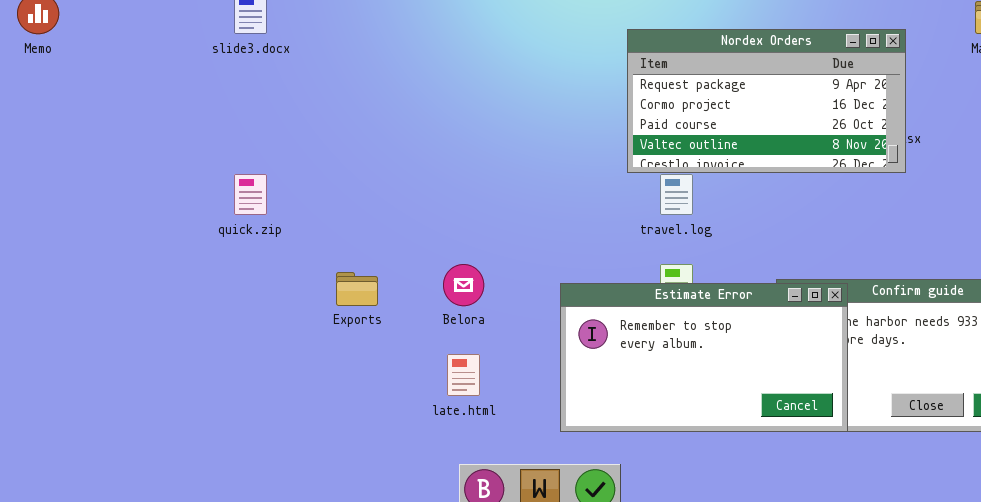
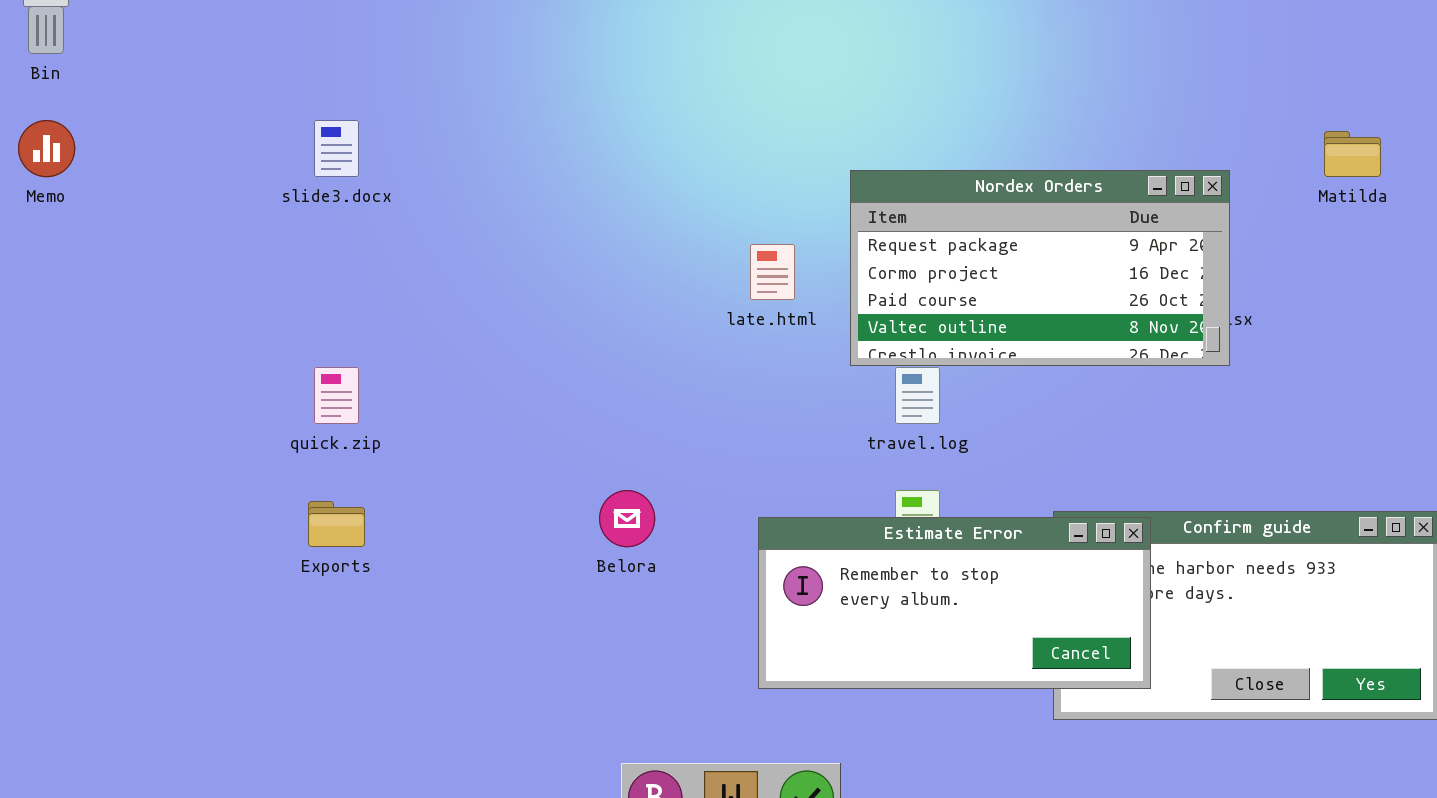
Exports: [336,272,378,306] -> [308,501,365,547], moved
Estimate Error: [560,283,848,432] -> [758,517,1151,689], resized
late.html: [447,354,480,396] -> [750,244,795,300], moved

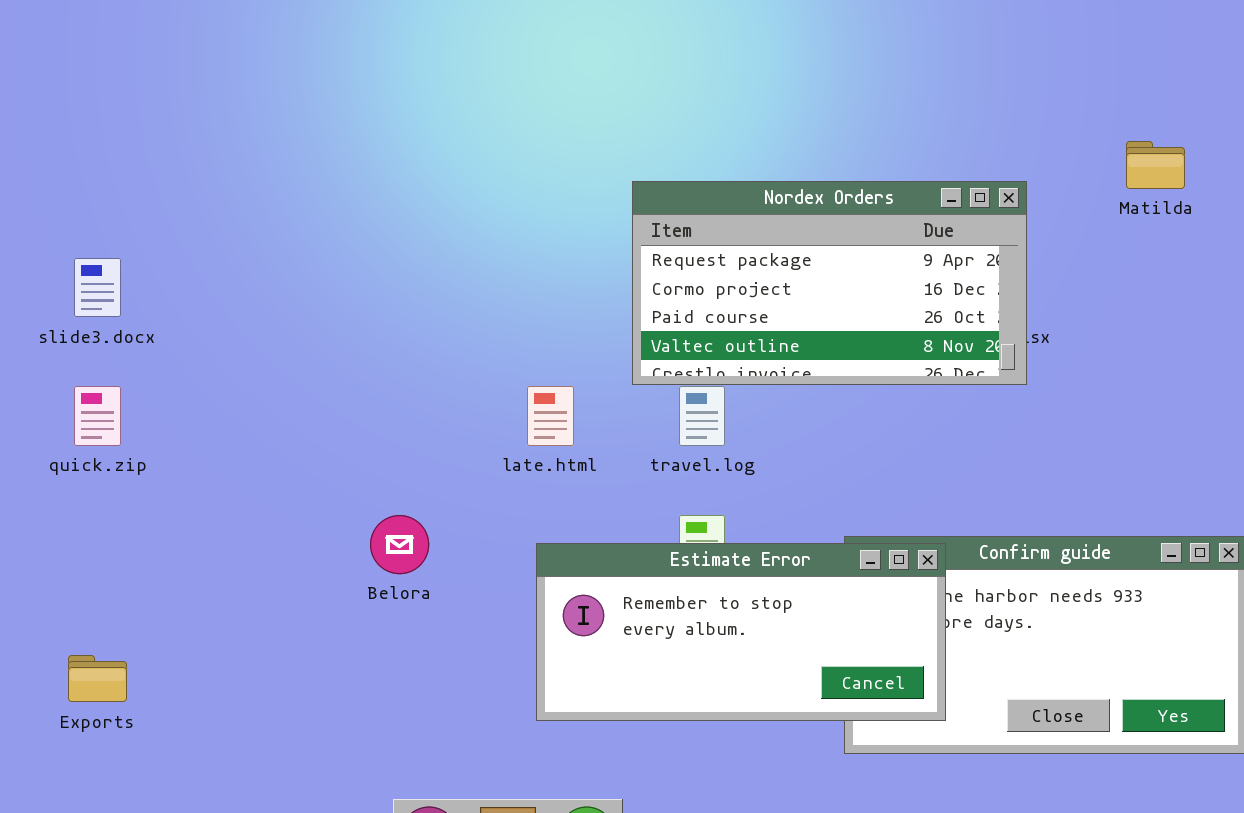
slide3.docx: [314,120,359,177] -> [74,258,121,317], moved
late.html: [750,244,795,300] -> [527,386,574,446], moved
Exports: [308,501,365,547] -> [68,655,127,702], moved

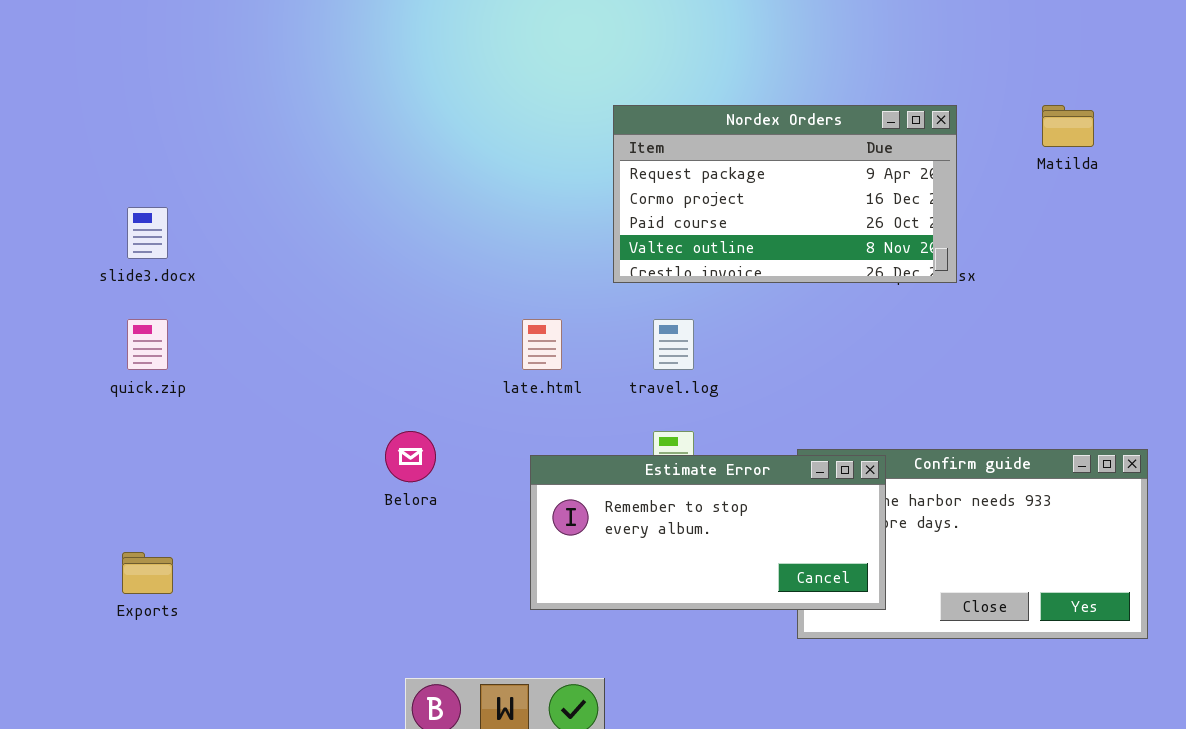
Nordex Orders: [632,181,1027,385] -> [613,105,957,283], moved

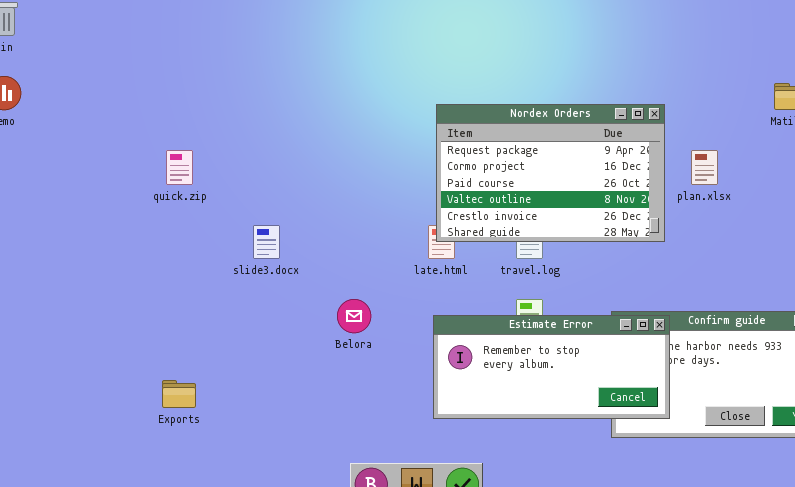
Nordex Orders: [613,105,957,283] -> [436,104,665,242], moved, resized
slide3.docx: [127,207,168,259] -> [253,225,280,259], moved
quick.zip: [127,319,168,370] -> [166,150,193,185], moved

